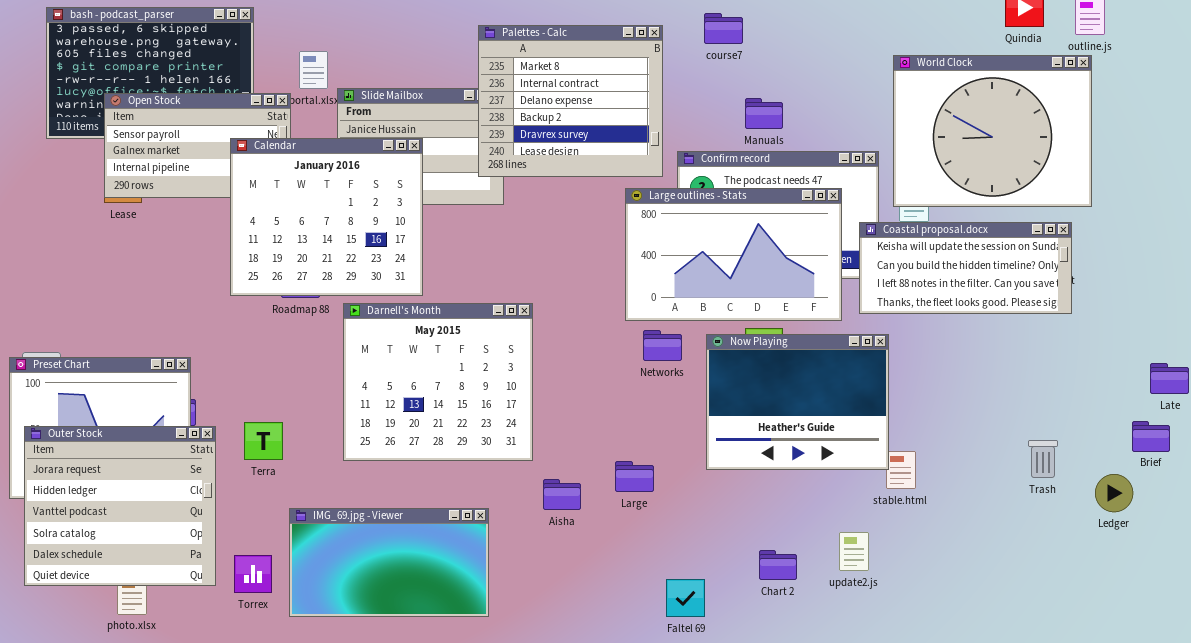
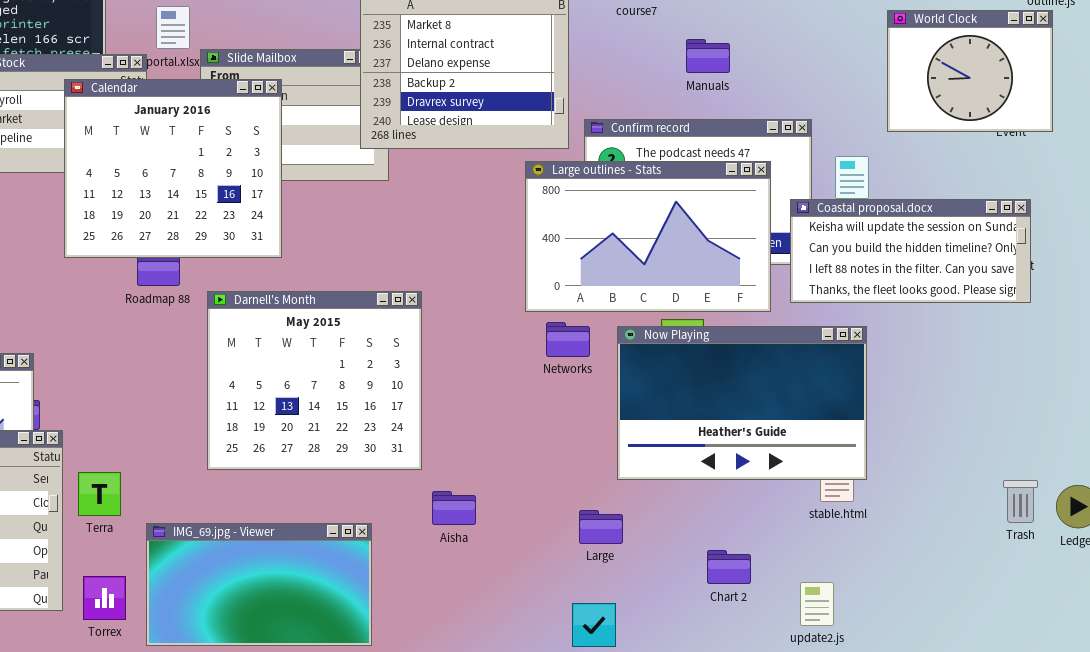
World Clock: [893,55,1092,207] -> [887,10,1053,132], resized
Manuals: [745,98,783,129] -> [686,39,730,73], moved
Calendar: [230,138,423,296] -> [64,79,282,258], moved
Now Playing: [706,334,889,470] -> [617,326,867,480], resized
Terra: [244,422,283,460] -> [78,472,121,516], moved
Trash: [1028,440,1058,478] -> [1003,480,1038,523], moved
Large: [615,461,654,492] -> [579,510,623,544], moved
update2.js: [839,532,869,571] -> [800,582,834,626], moved
Chart 2: [759,550,797,580] -> [707,550,751,584], moved

